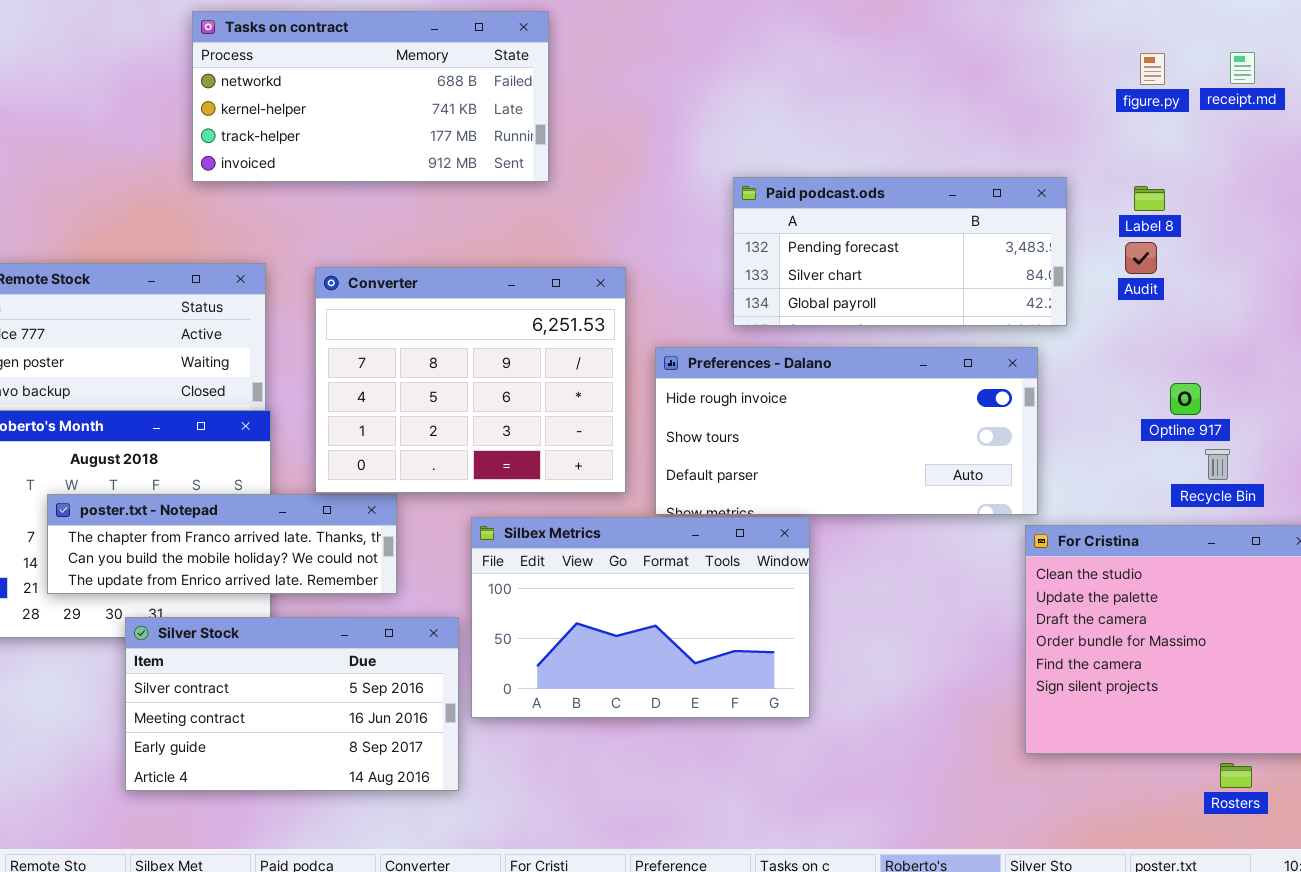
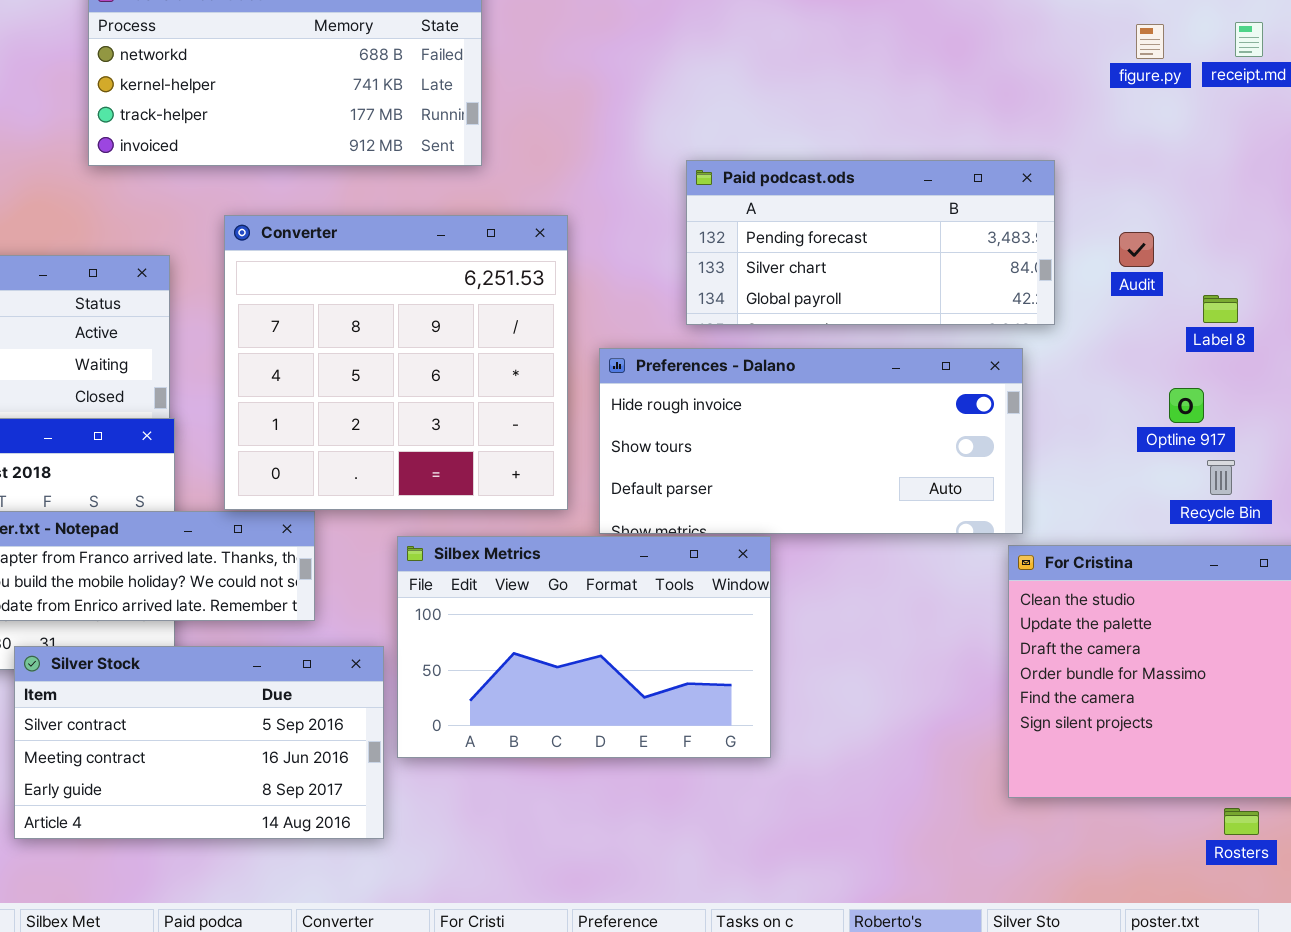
Label 8: [1134,186,1165,211] -> [1203,295,1238,323], moved
Converter: [315,267,626,493] -> [224,215,568,510], resized

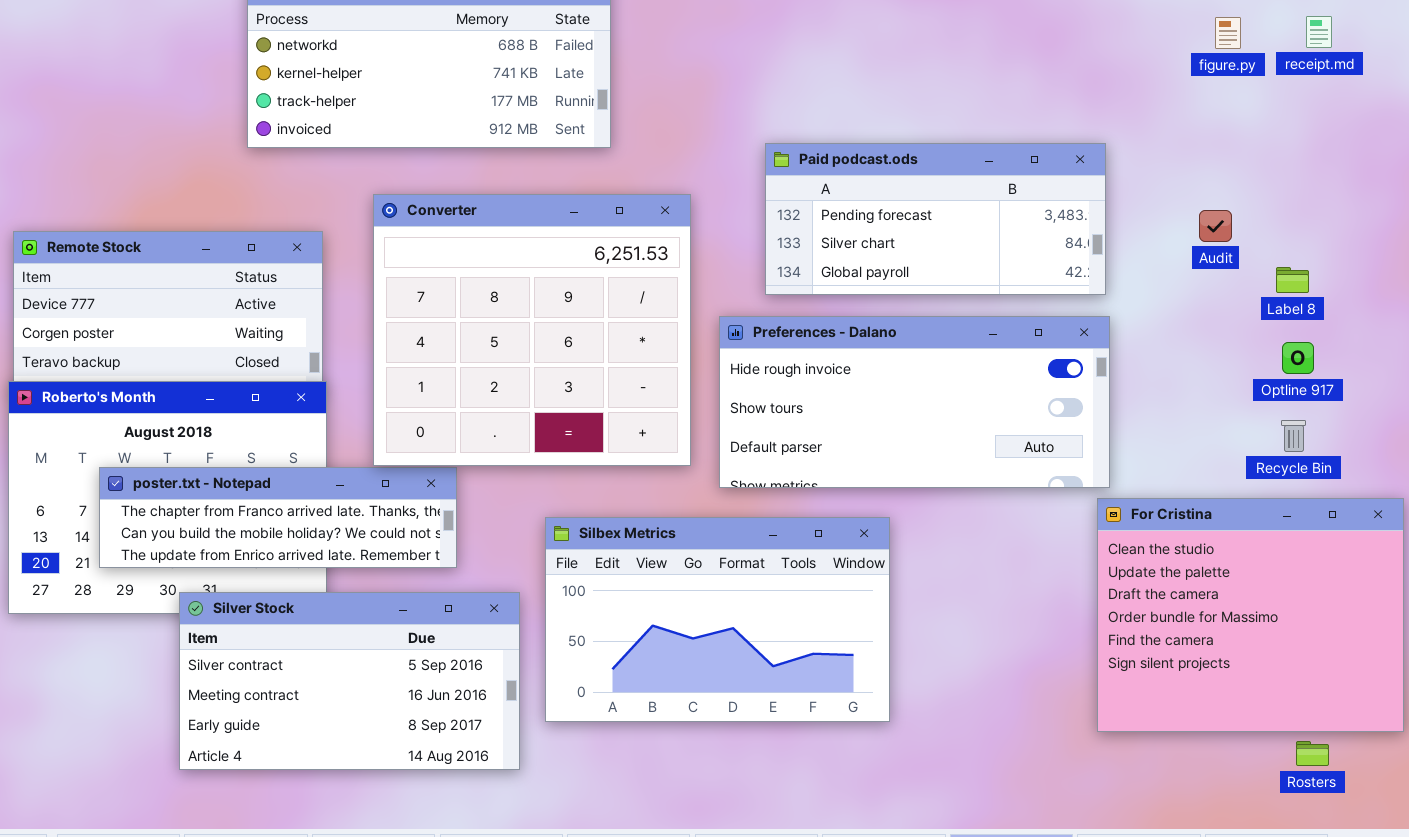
Paid podcast.ods: [686,160,1055,325] -> [765,143,1106,295], moved
Optline 917: [1169,388,1204,423] -> [1282,342,1314,374], moved
Silbex Metrics: [397,536,771,758] -> [545,517,890,722], moved

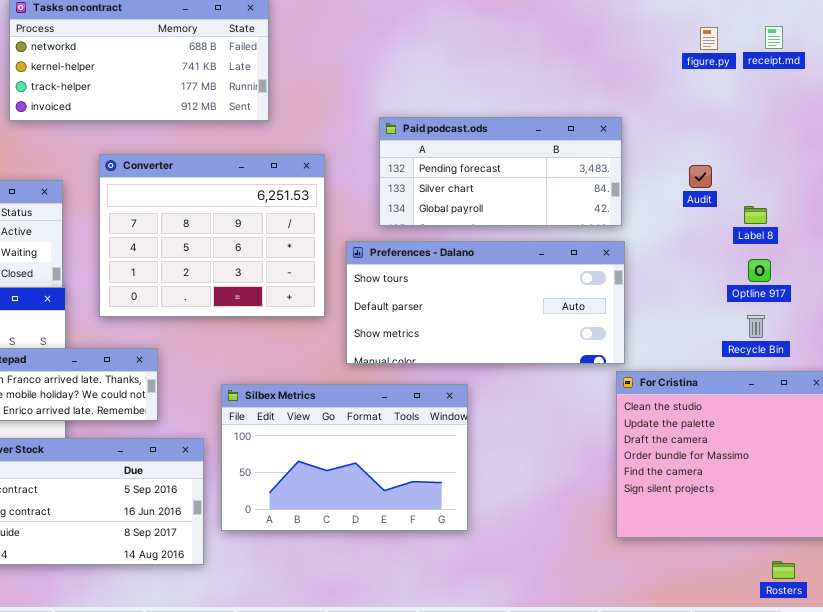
Converter: [373,194,691,466] -> [99,154,325,317], resized
Preferences - Dalano: [719,316,1110,488] -> [346,241,625,364], scrolled down 1 row
Rosters: [1296,741,1329,766] -> [772,561,795,579], moved

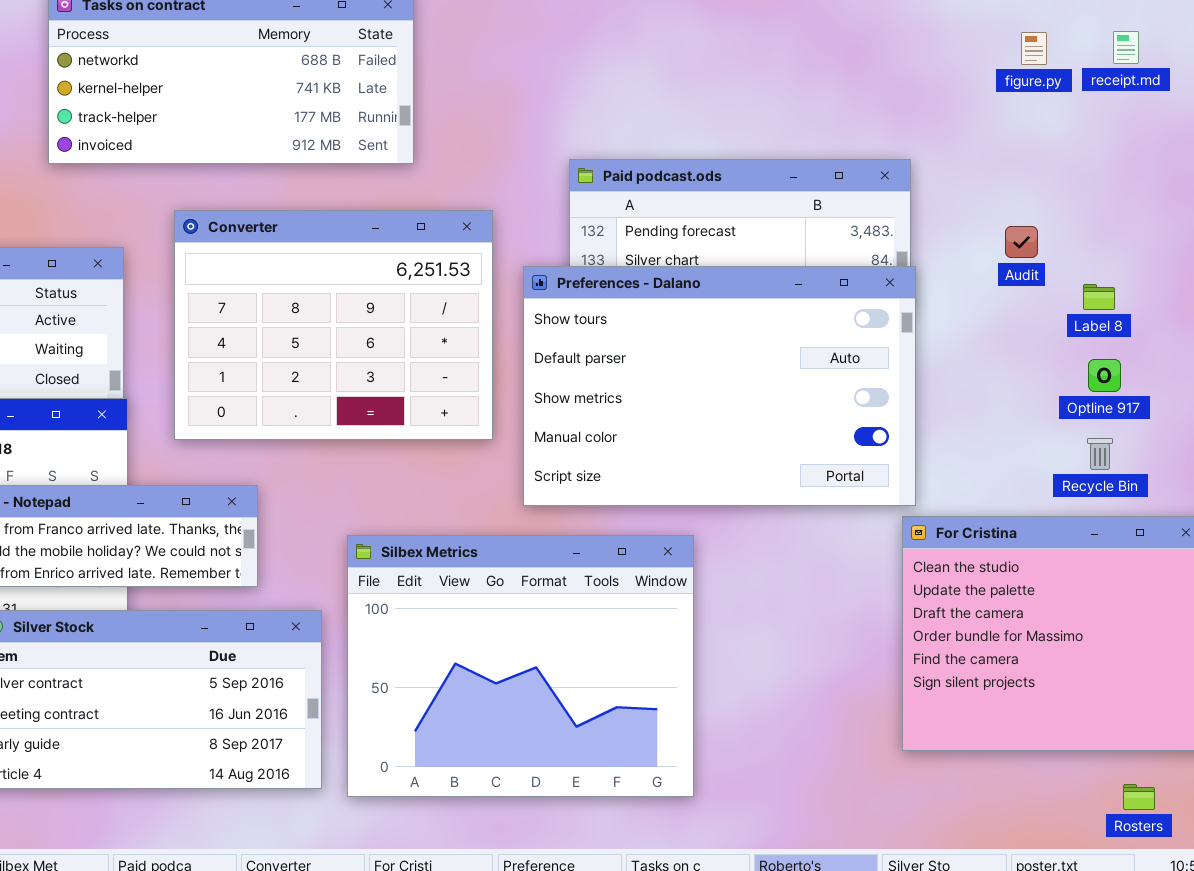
Preferences - Dalano: [346,241,625,364] -> [523,266,916,506], resized
Silbex Metrics: [221,384,468,531] -> [347,535,694,797], resized

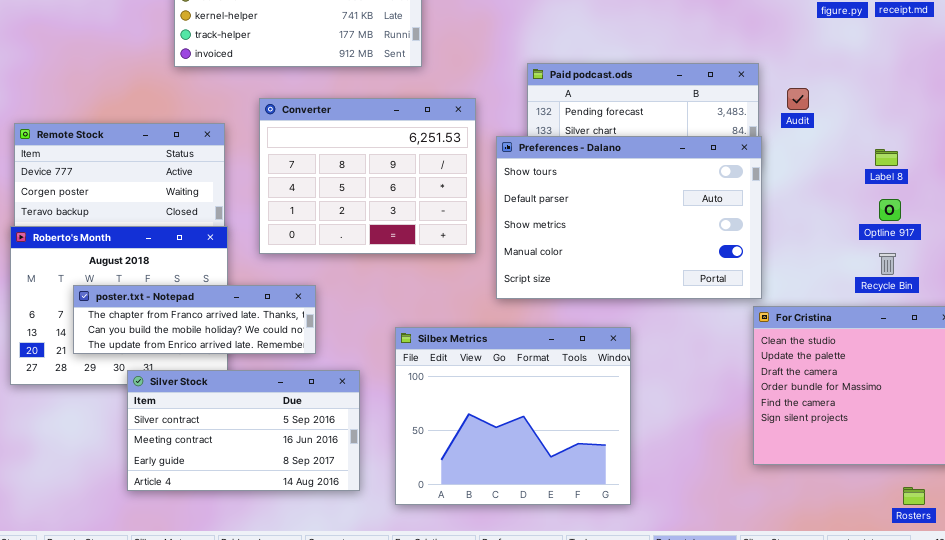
Audit: [1005,226,1038,258] -> [787,88,809,110], moved
Silbex Metrics: [347,535,694,797] -> [395,327,631,505], moved

